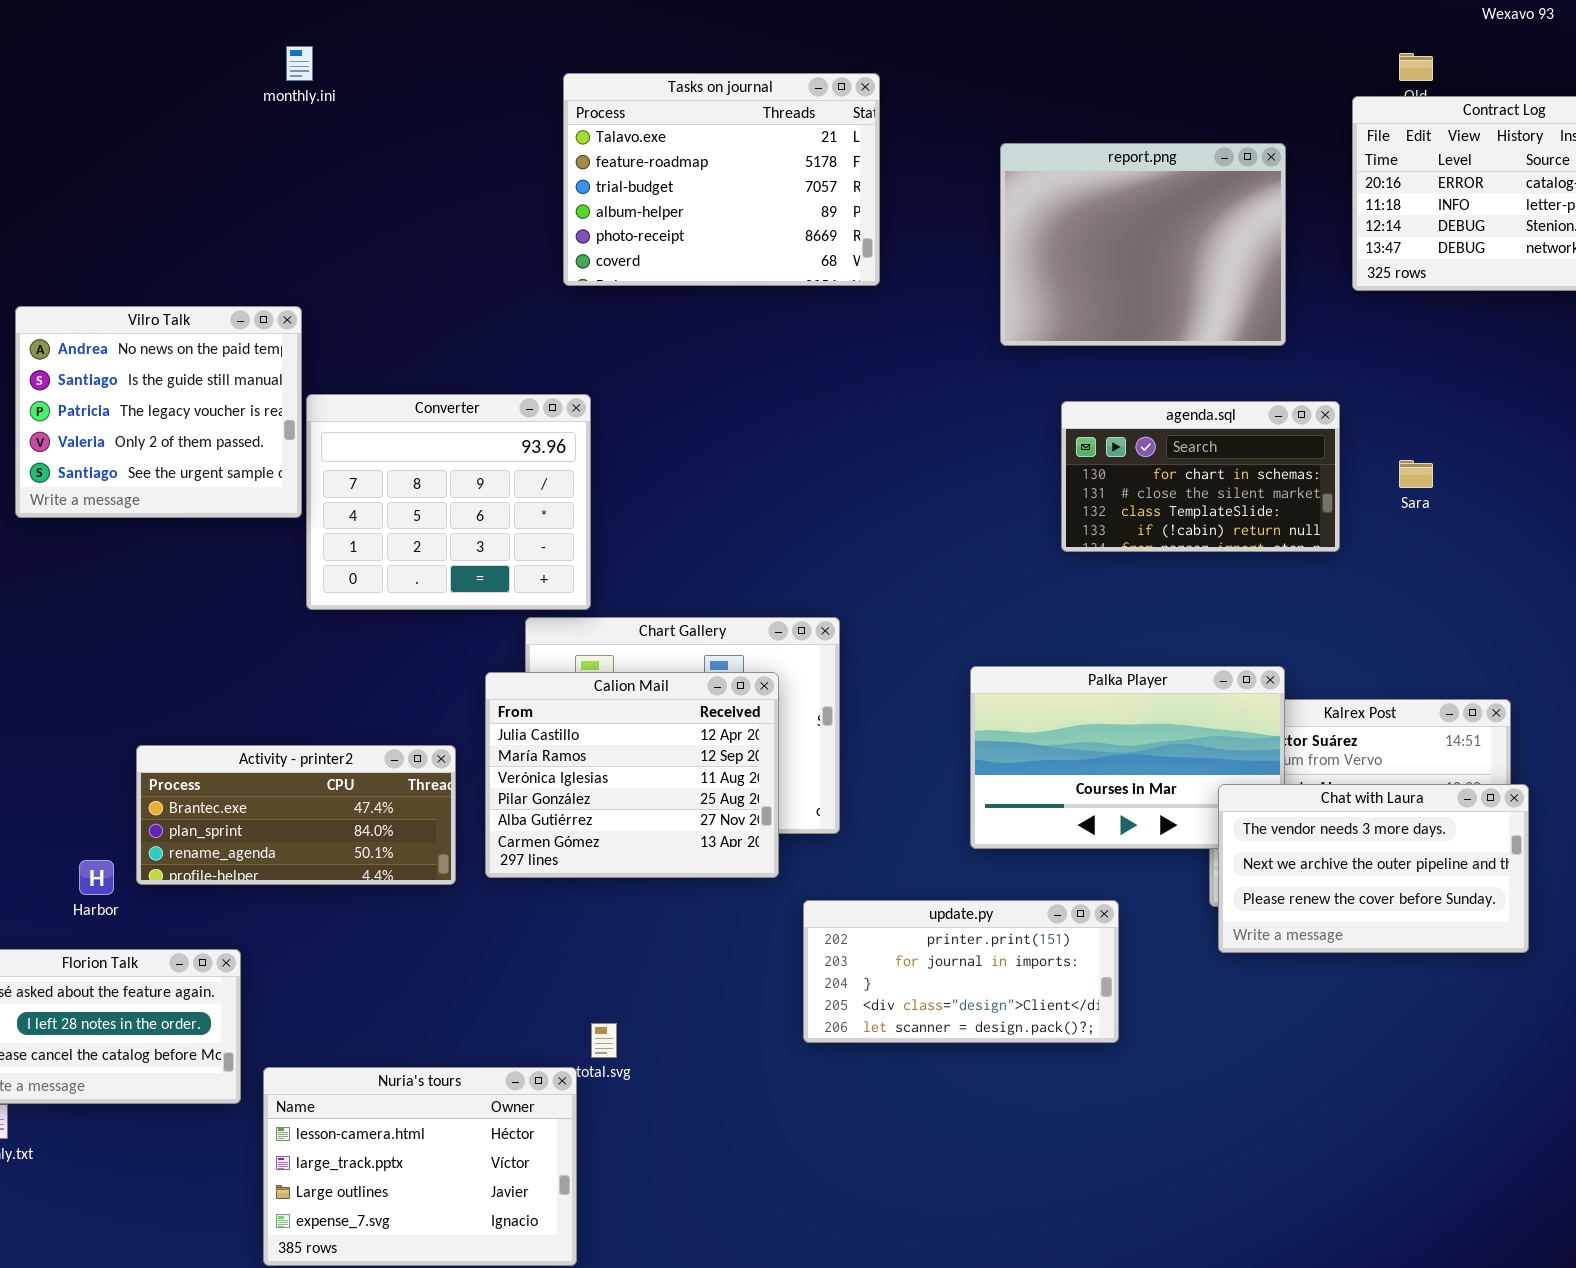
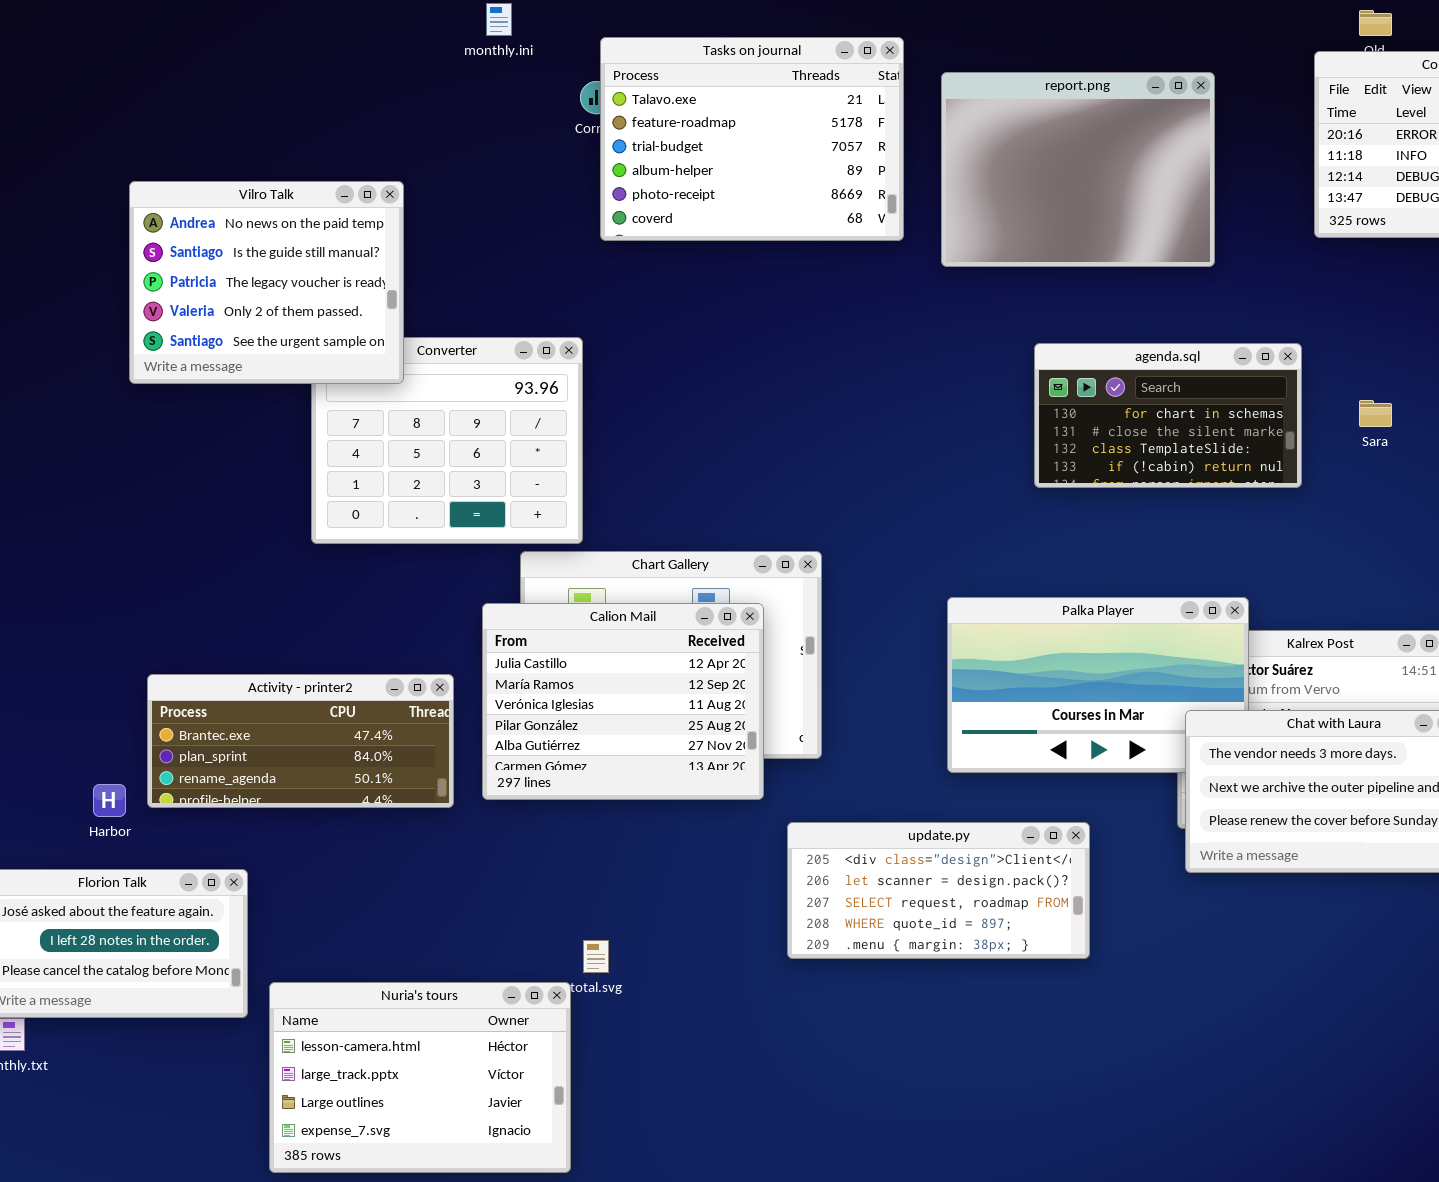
monthly.ini: [286,46,313,81] -> [486,3,512,36], moved
Tasks on journal: [563,73,880,286] -> [600,37,904,241], moved
report.png: [1000,143,1286,346] -> [941,72,1215,267], moved
Vilro Talk: [15,306,302,518] -> [129,181,404,384], moved
update.py: [803,900,1119,1043] -> [787,822,1090,959], scrolled down 3 rows

